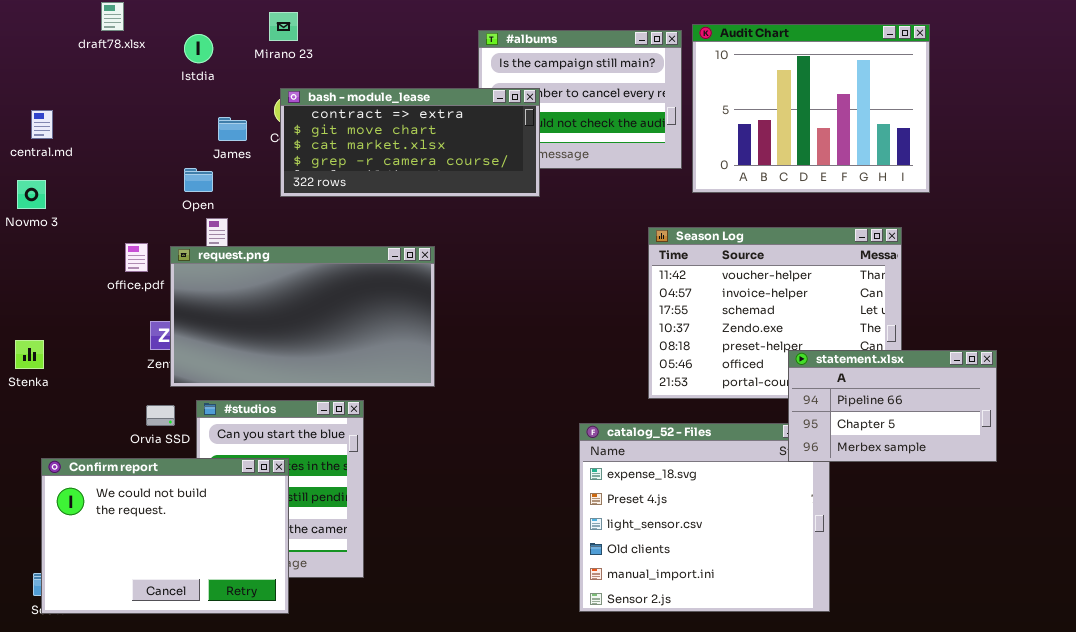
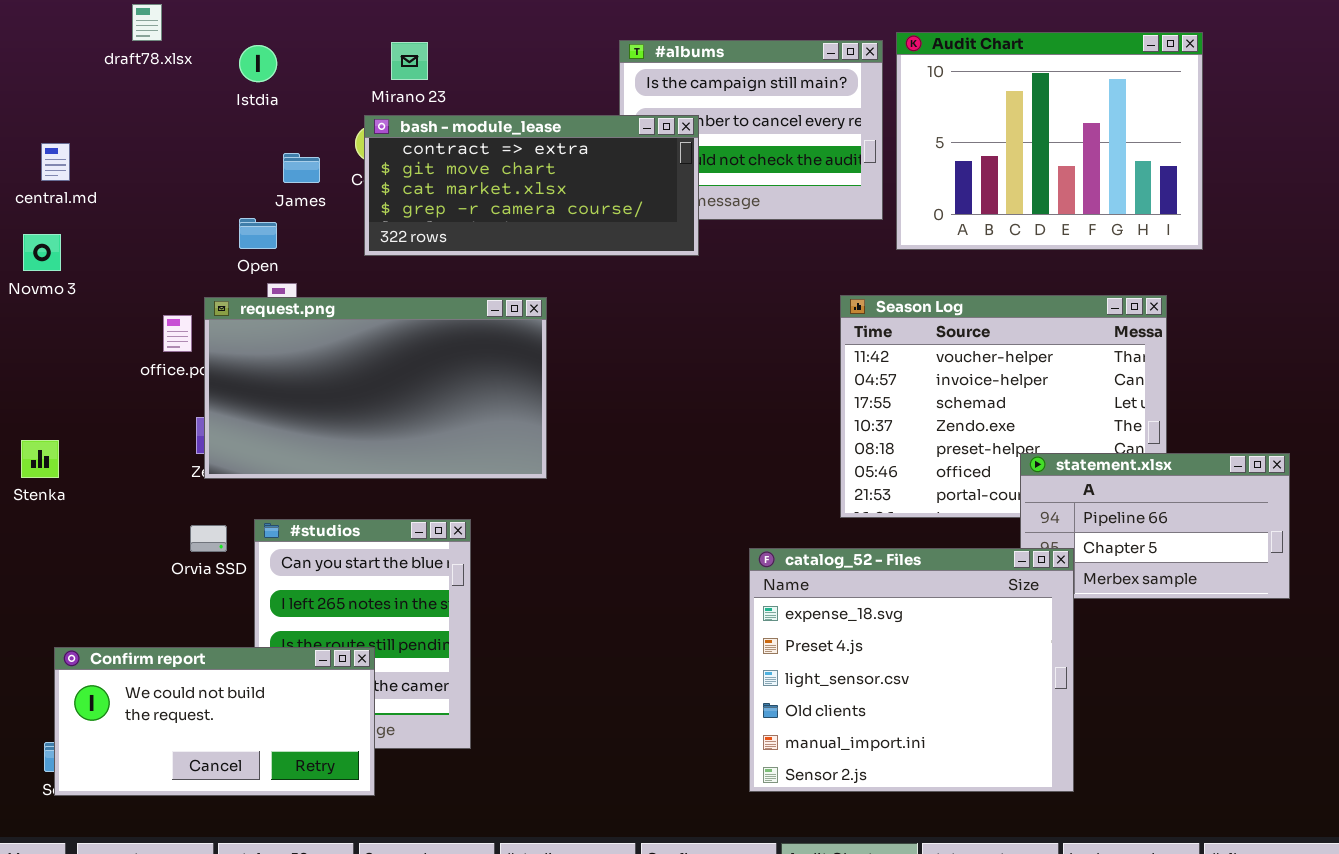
Mirano 23: [269,12,298,41] -> [391,42,428,80], moved
request.png: [170,246,435,387] -> [204,297,547,479], moved
catalog_52 - Files: [579,423,830,612] -> [749,548,1074,792], raised
Confirm report: [41,458,289,614] -> [54,647,375,796], resized

